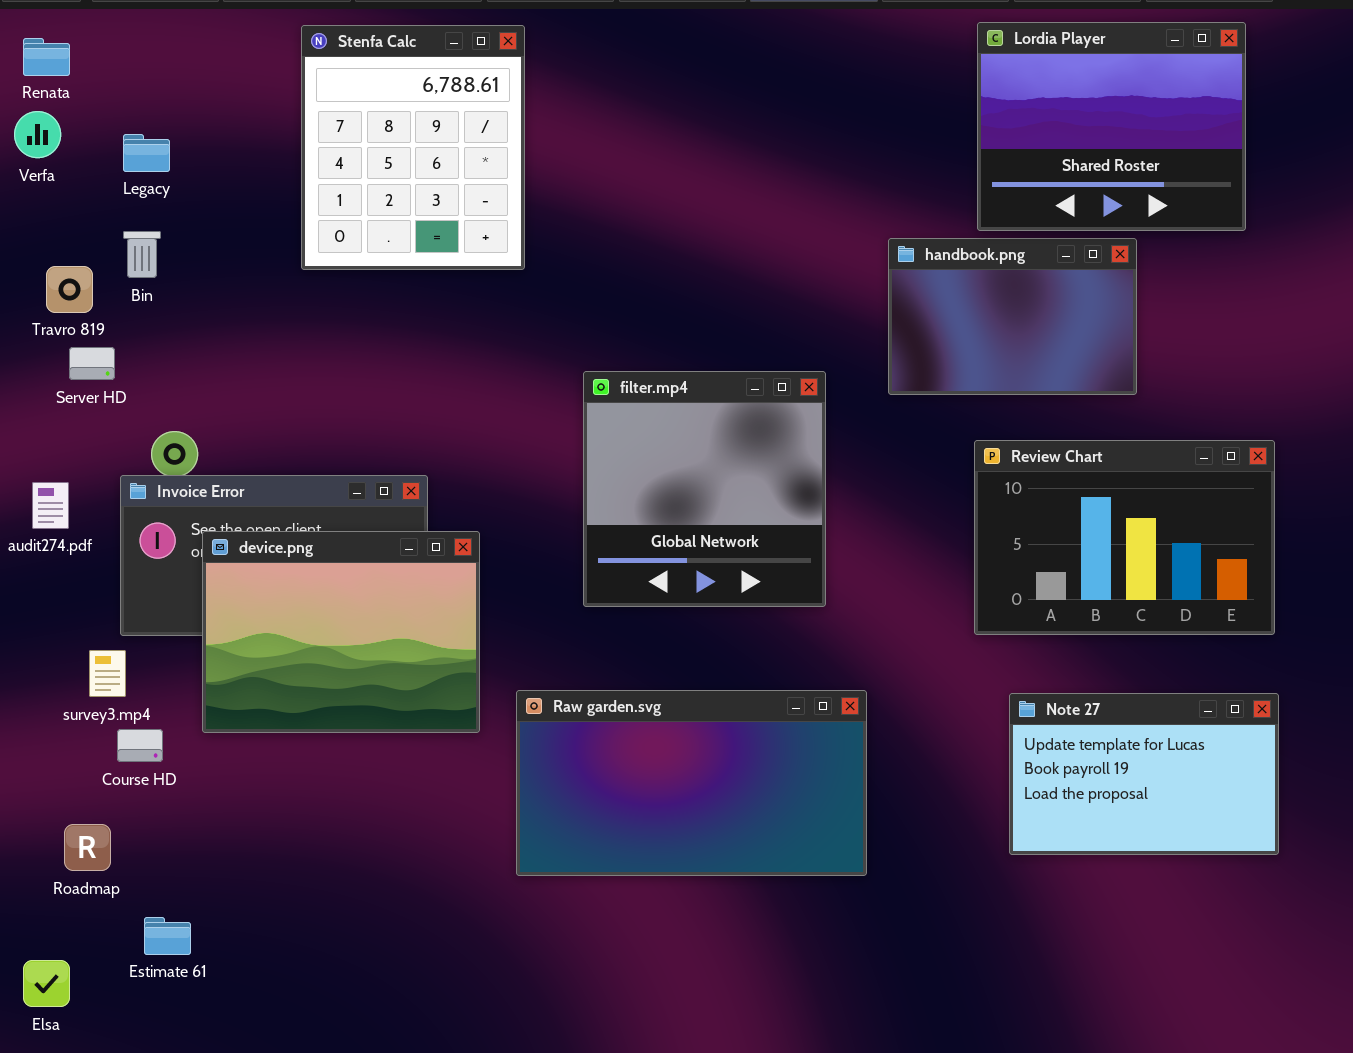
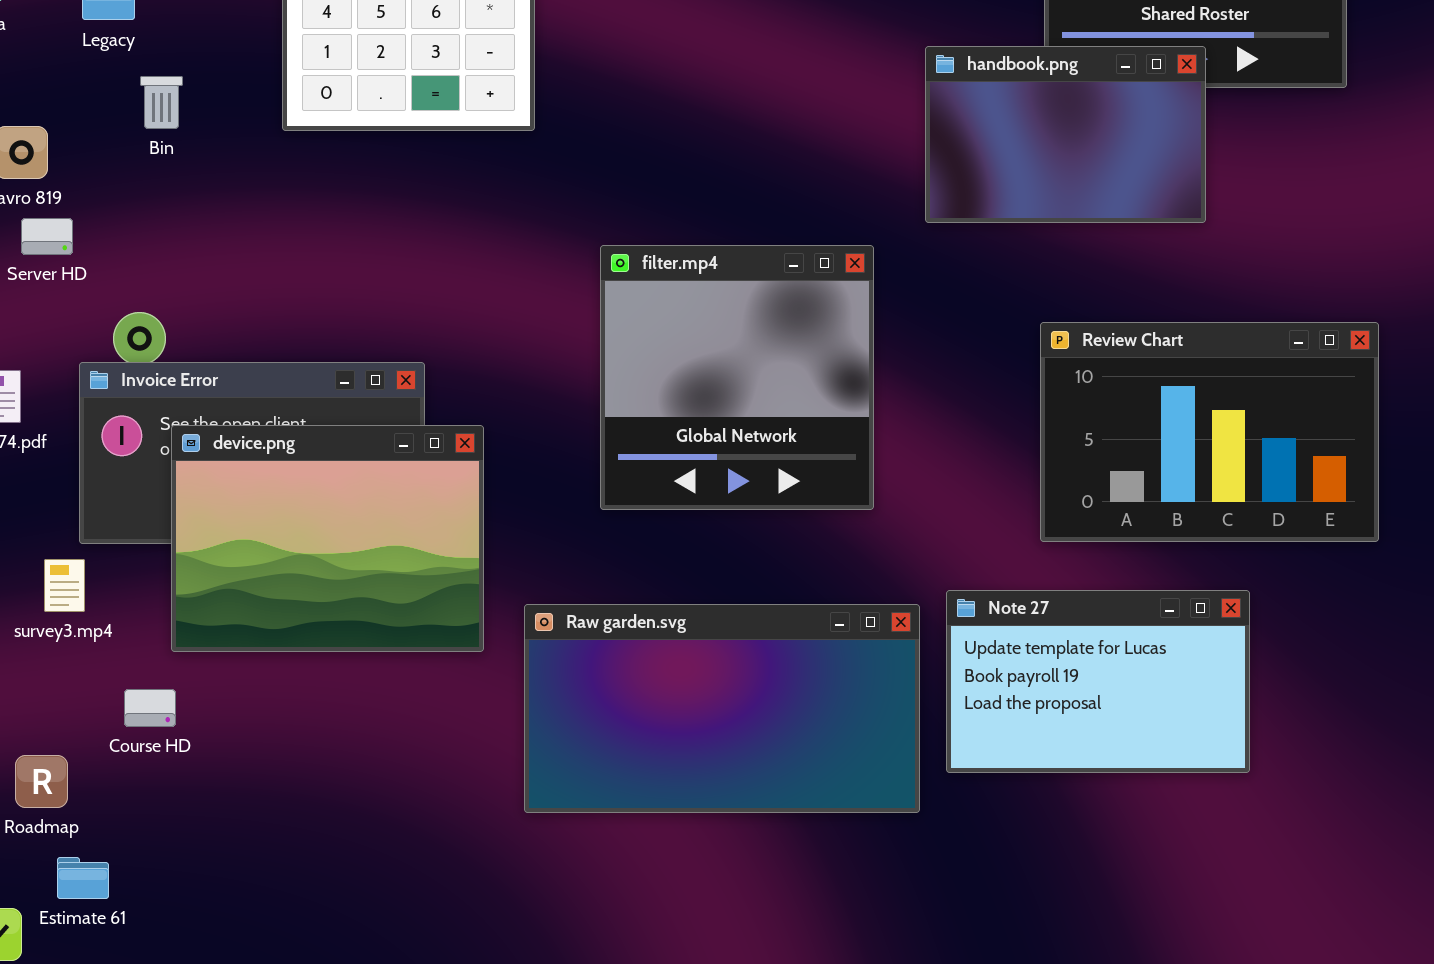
Bin: [123,231,161,278] -> [140,76,183,129], moved
handbook.png: [888,238,1137,395] -> [925,46,1206,223], moved
Note 27: [1009,693,1279,855] -> [946,590,1250,773], moved
Course HD: [117,729,163,762] -> [124,689,176,727], moved
Estimate 61: [144,917,191,955] -> [57,857,109,899], moved

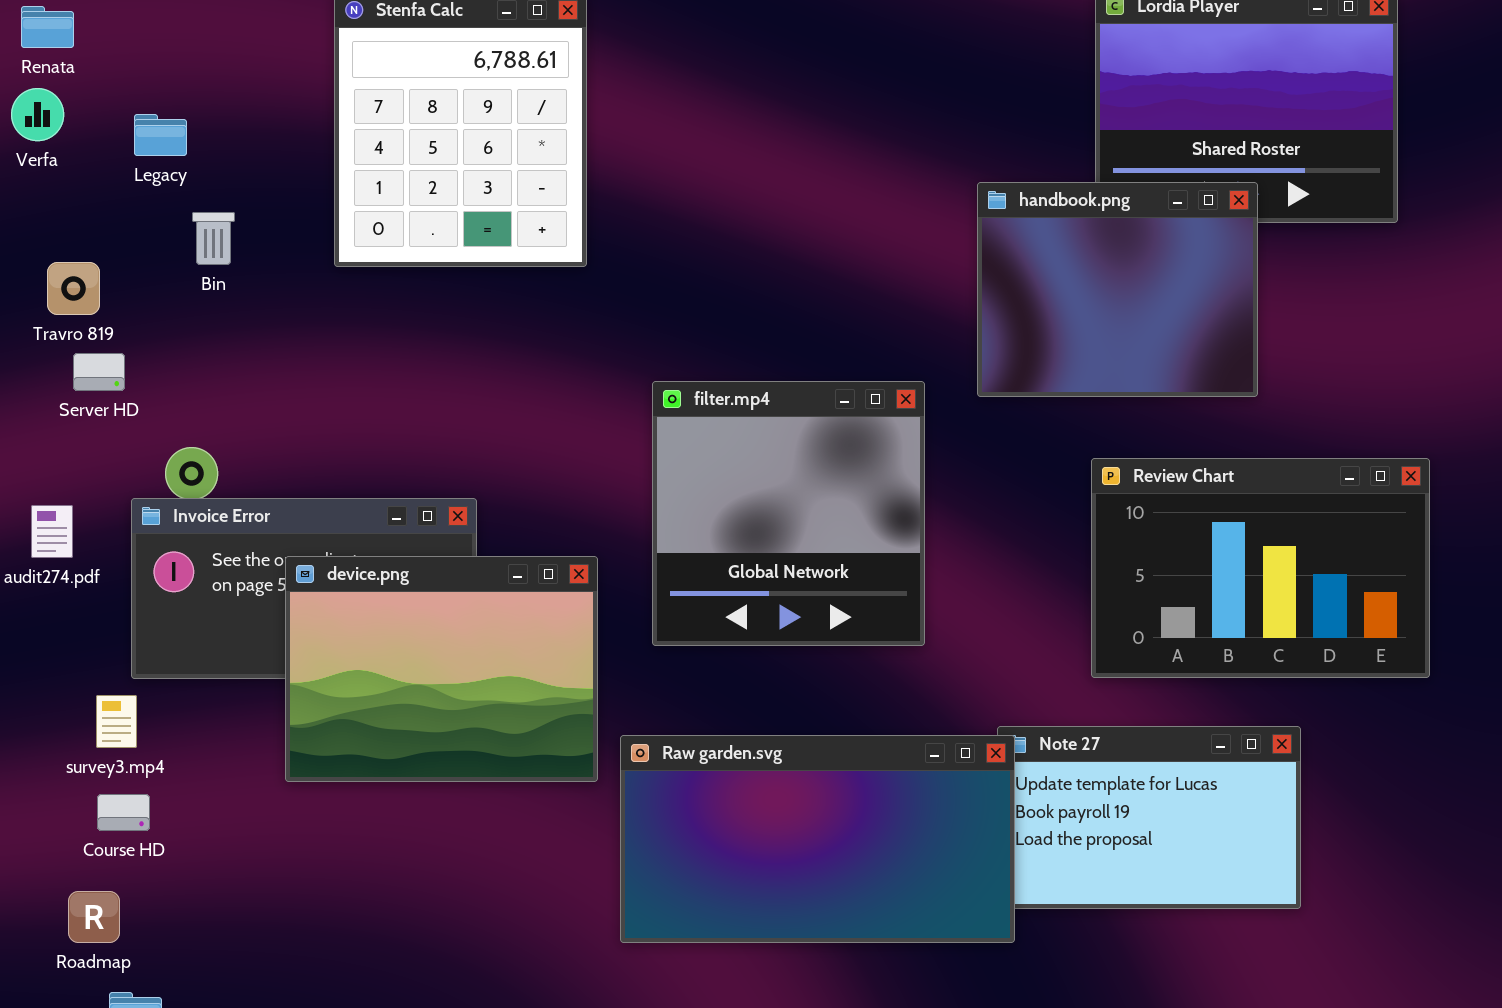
handbook.png: [925,46,1206,223] -> [977,182,1258,397], resized
device.png: [171,425,484,652] -> [285,556,598,782], moved
Raw garden.svg: [524,604,920,813] -> [620,735,1015,943], moved
Course HD: [124,689,176,727] -> [97,794,150,831], moved

